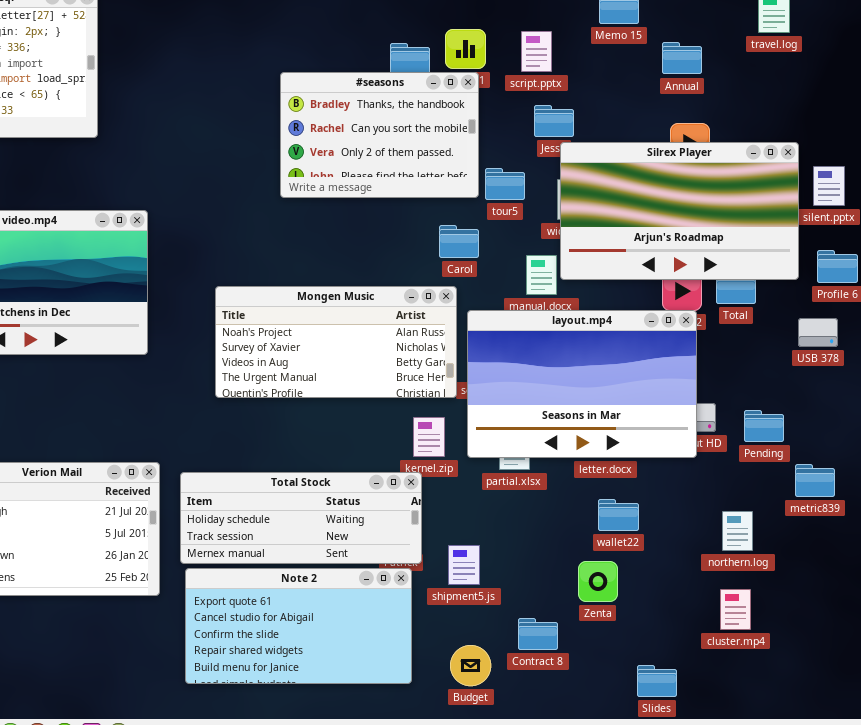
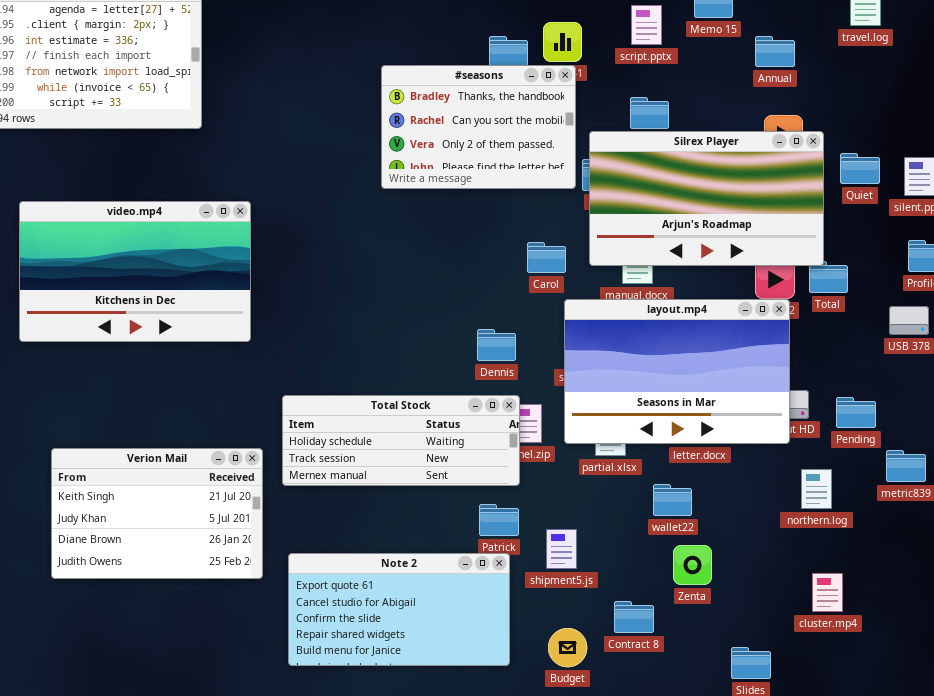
script.pptx: [521,31,552,72] -> [631,5,662,45], moved
Silrex Player: [560,142,799,280] -> [589,131,824,266], moved
Carol: [439,225,479,258] -> [527,242,566,273], moved
Mongen Music: [215,286,457,398] -> none, closed
Total Stock: [180,472,422,564] -> [282,395,520,486], moved
wallet22: [598,499,639,531] -> [653,484,692,516], moved
northern.log: [722,511,753,551] -> [801,469,832,509], moved

